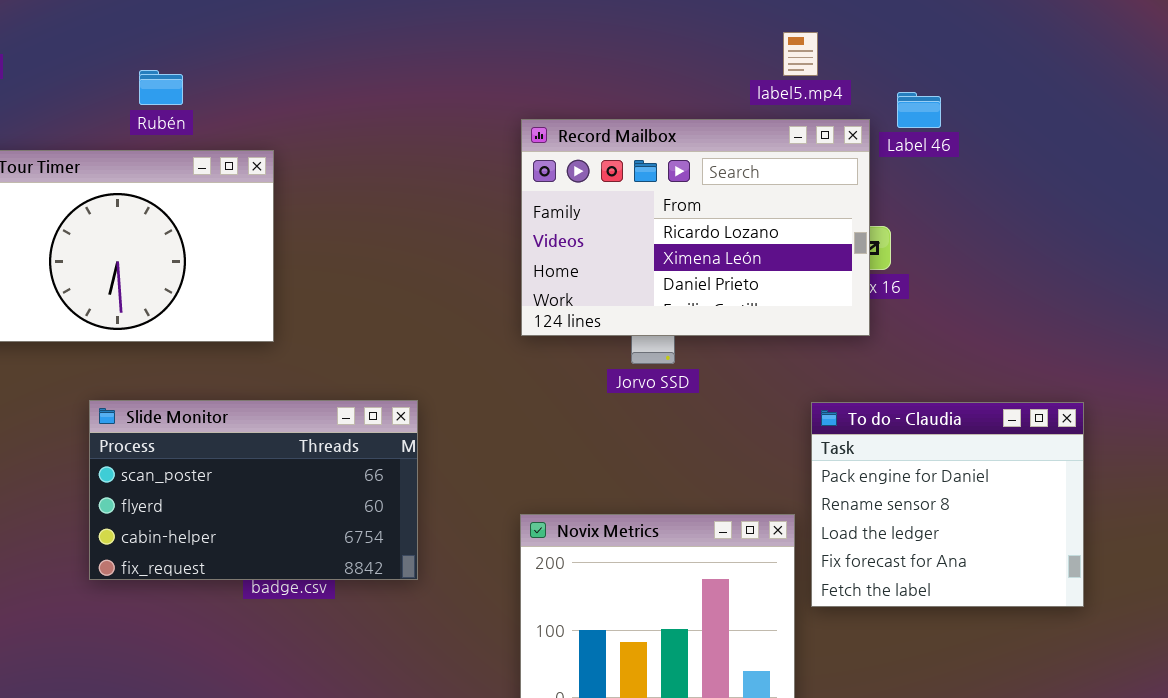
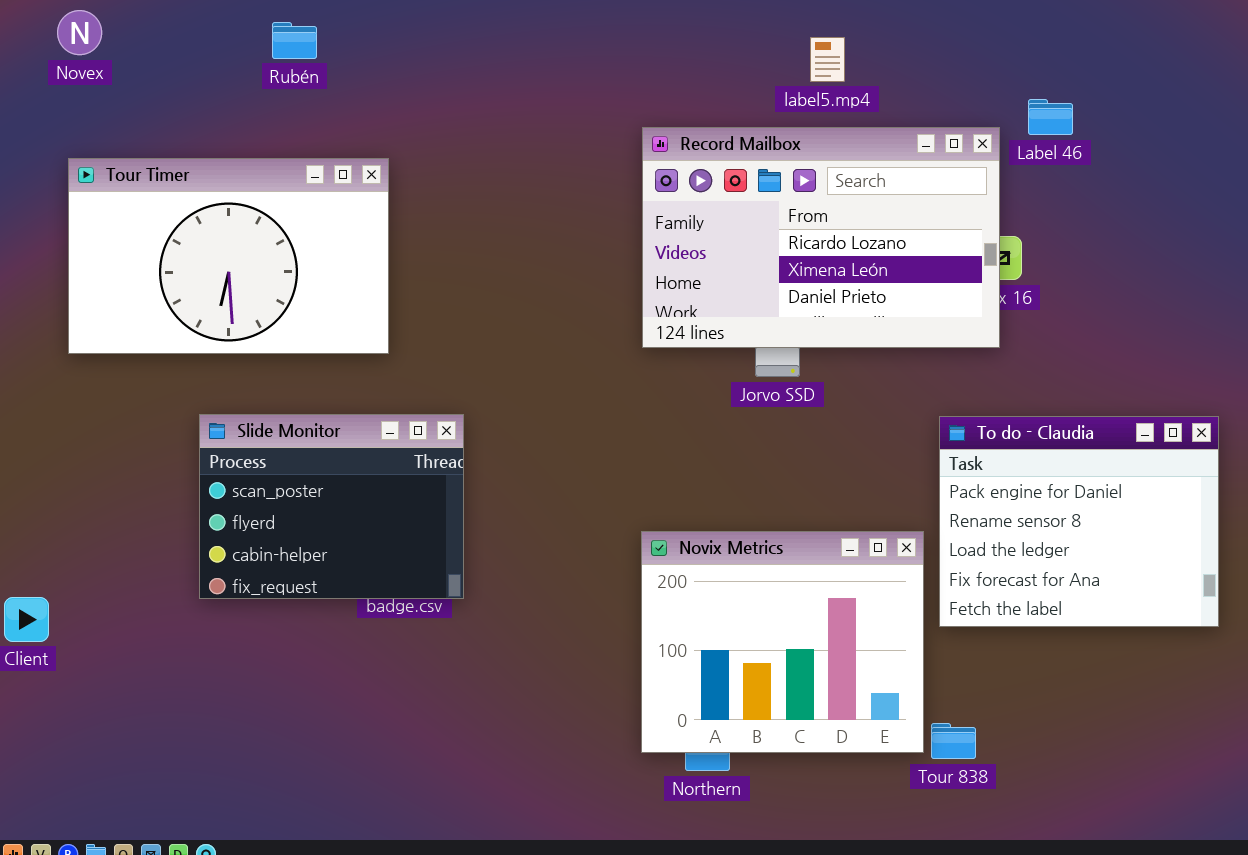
label5.mp4: [783,32,818,76] -> [810,37,845,82], moved
Rubén: [139,70,183,105] -> [272,22,317,59], moved
Slide Monitor: [89,400,418,580] -> [199,414,464,599], resized

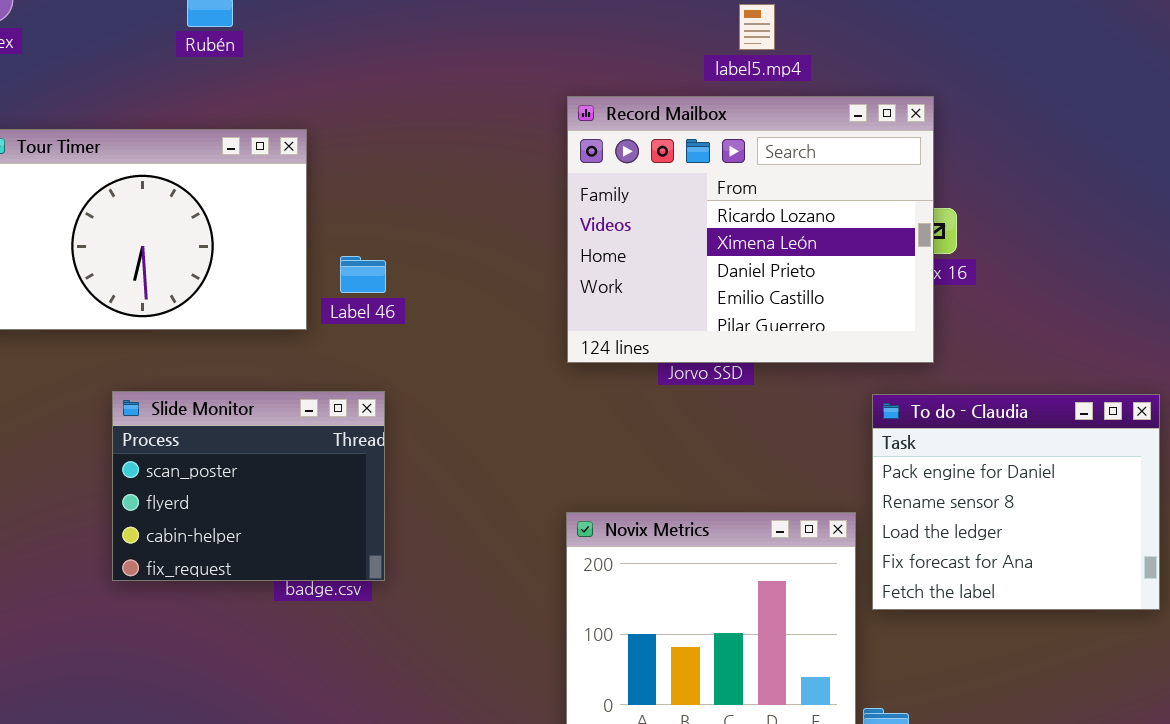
Label 46: [1028,99,1073,135] -> [340,256,386,293], moved
Record Mailbox: [642,127,1000,348] -> [567,96,934,363], resized

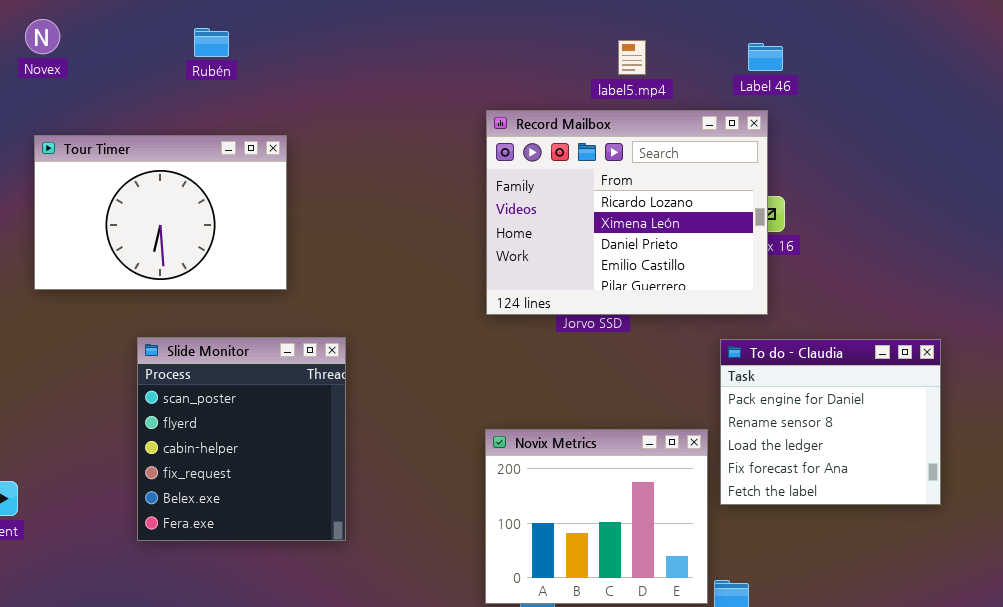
Label 46: [340,256,386,293] -> [748,43,783,71], moved
Slide Monitor: [112,391,385,581] -> [137,337,346,541], resized

